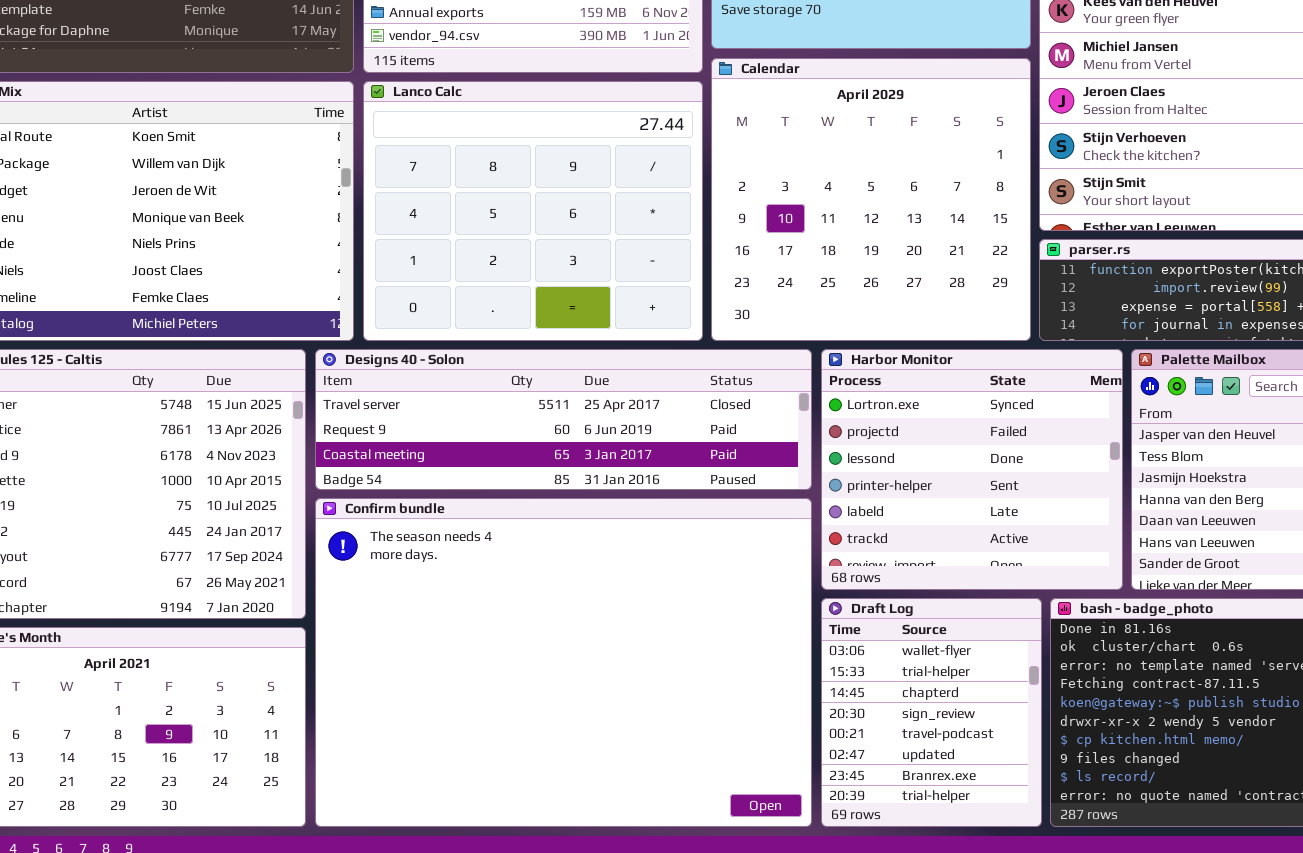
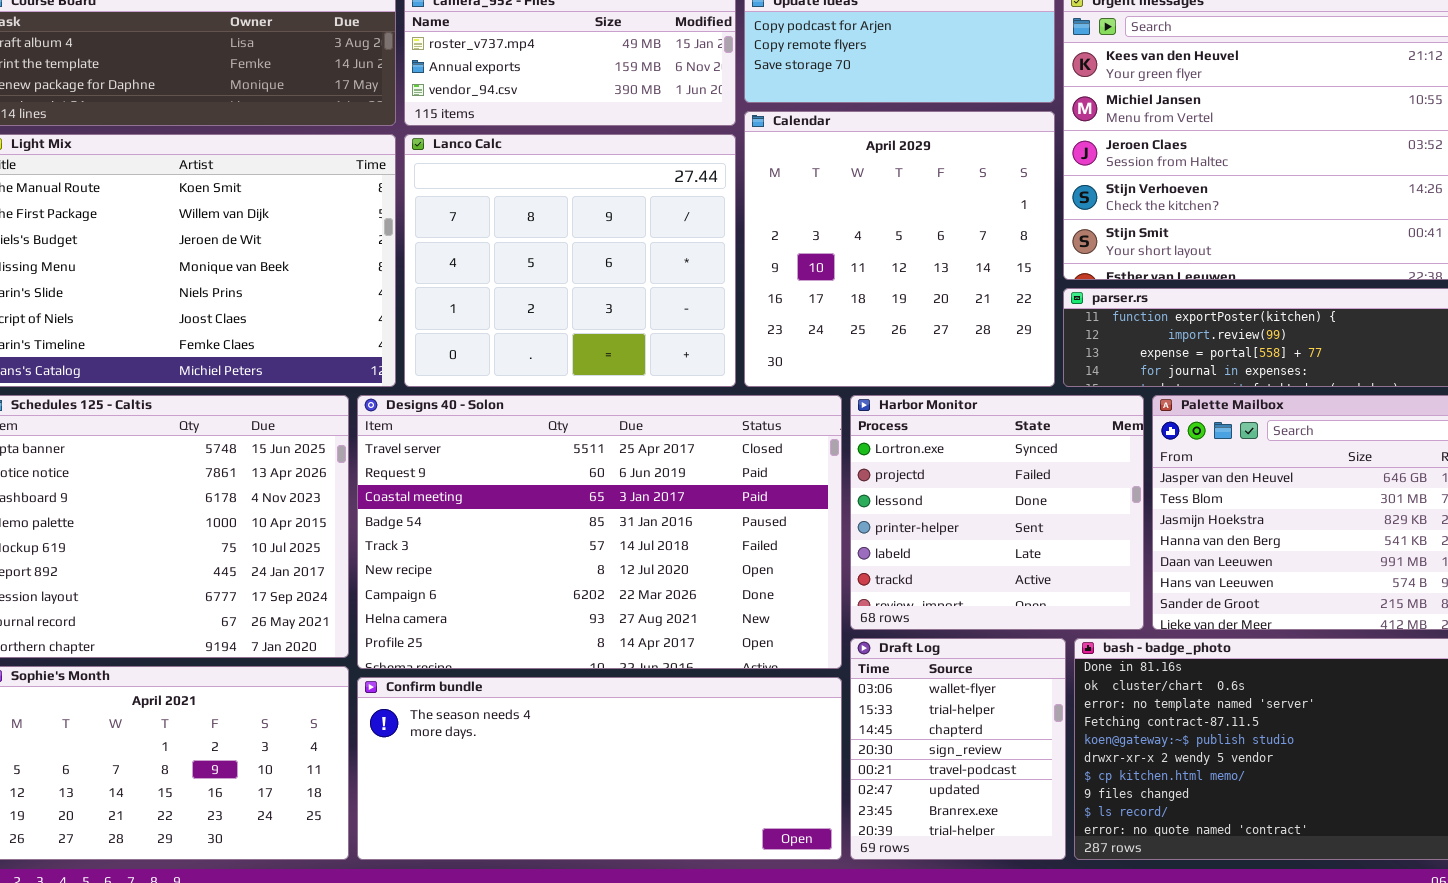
Designs 40 - Solon: [315,349,812,490] -> [357,395,842,669], resized
Confirm bundle: [315,498,812,827] -> [357,677,842,860], resized

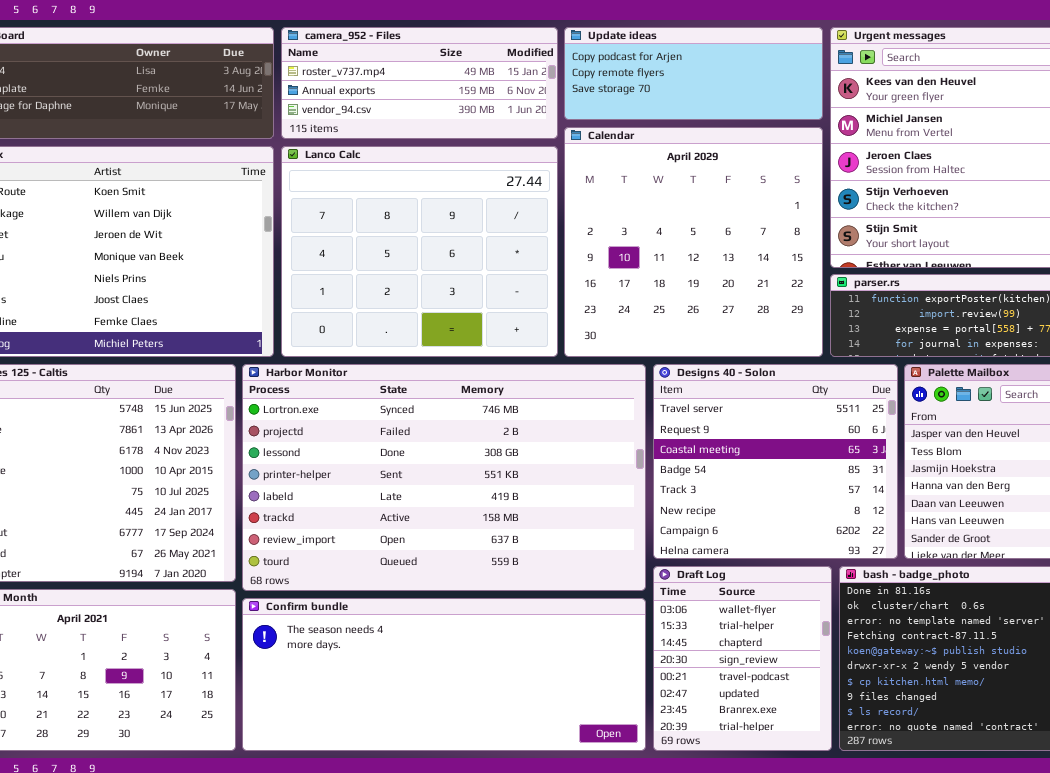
Designs 40 - Solon: [357,395,842,669] -> [653,364,898,559], moved, resized
Harbor Monitor: [850,395,1144,630] -> [242,364,646,591], moved, resized

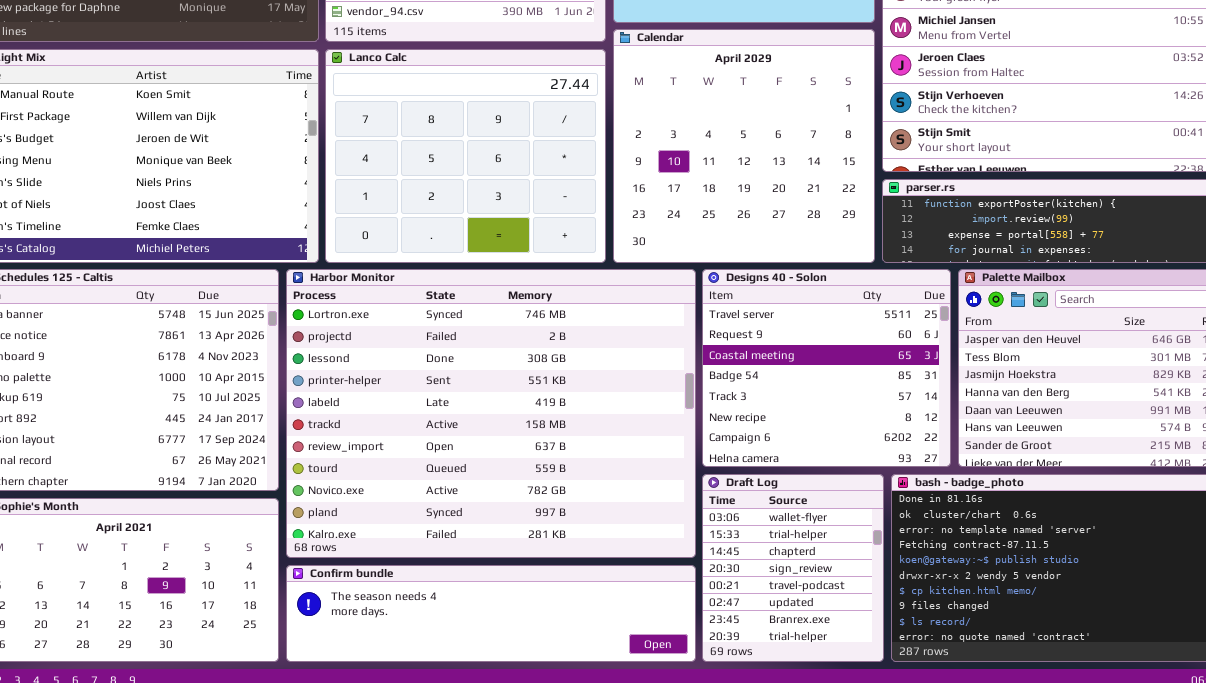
Harbor Monitor: [242,364,646,591] -> [286,269,696,558], resized
Confirm bundle: [242,598,646,751] -> [286,565,696,662], resized

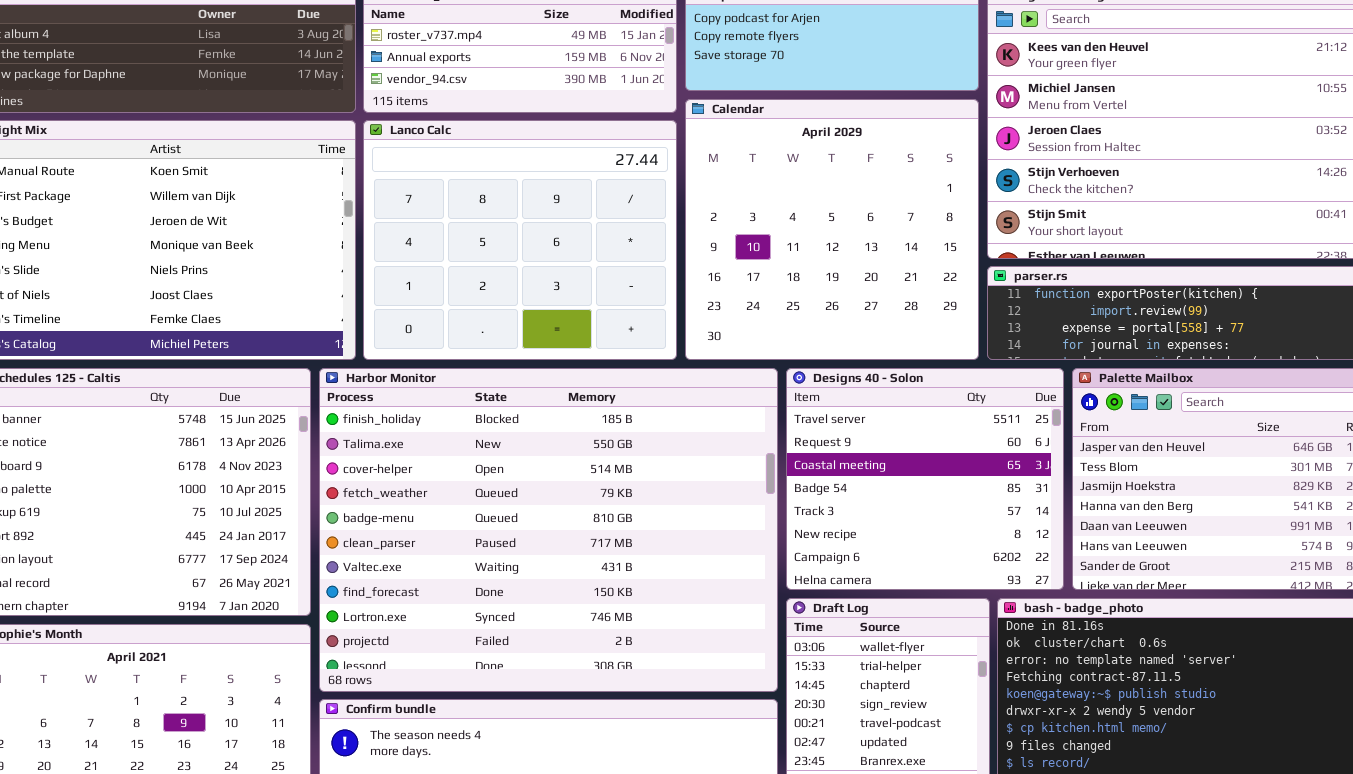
Harbor Monitor: [286,269,696,558] -> [319,368,778,692], scrolled up 8 rows

